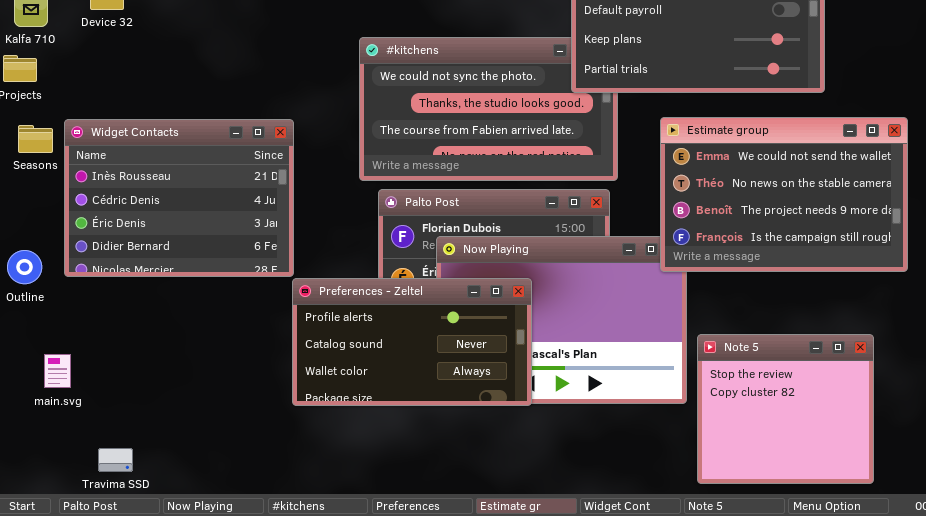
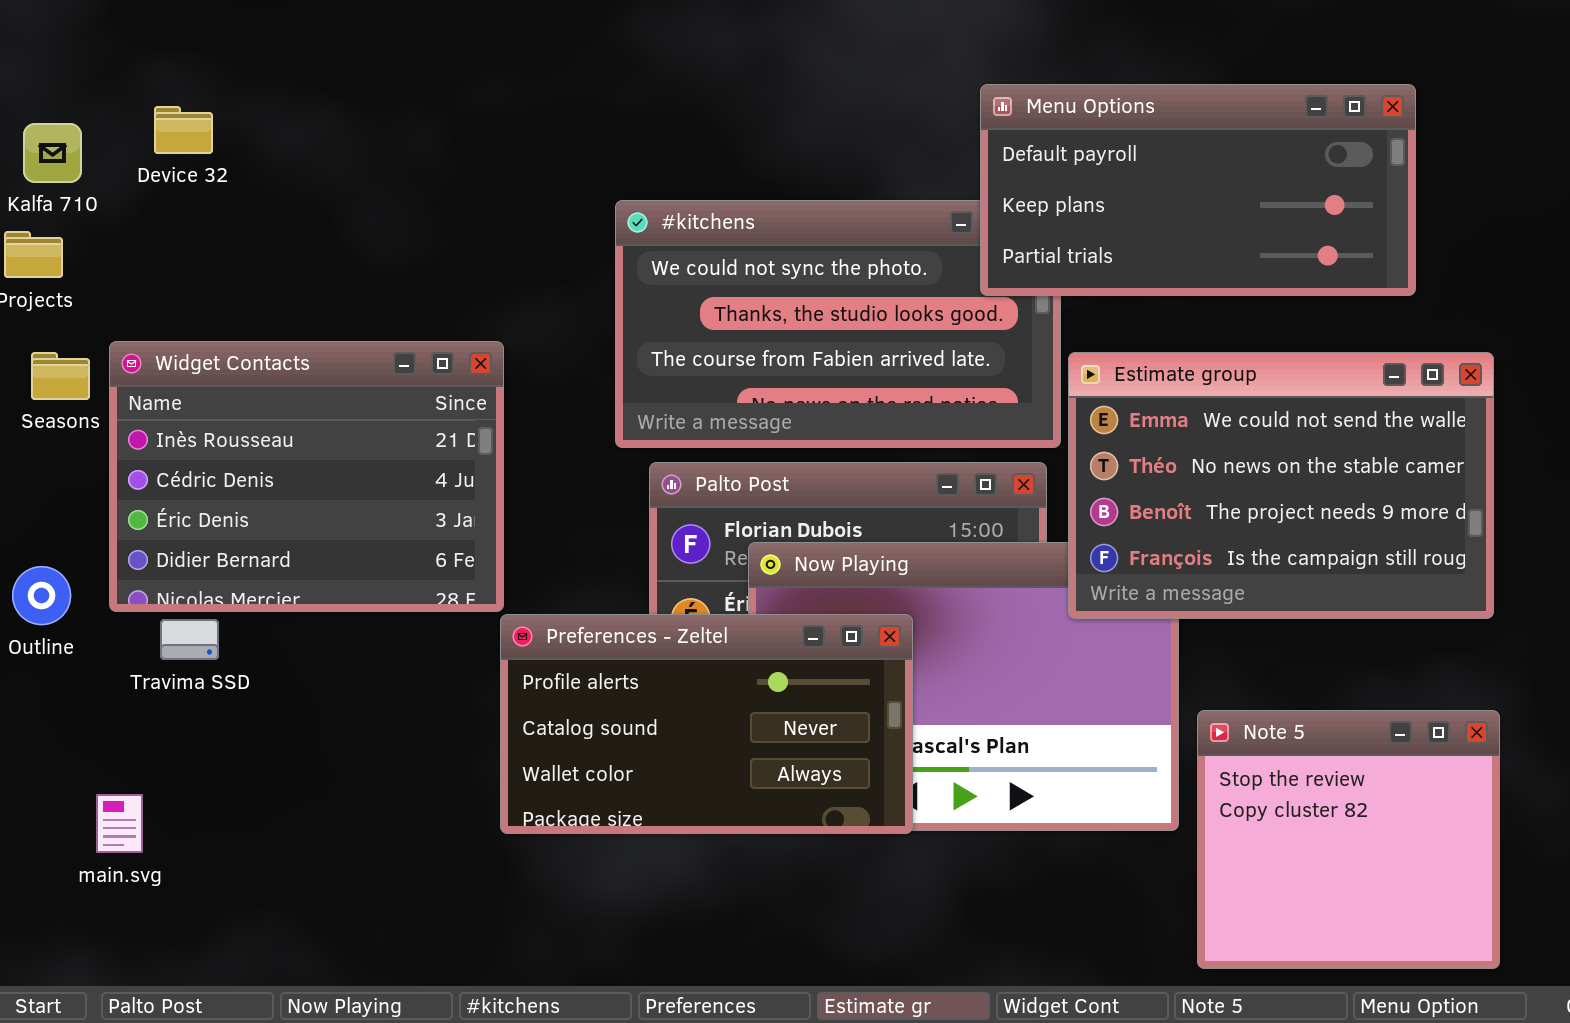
Estimate group: [660,117,908,272] -> [1068,352,1494,619], moved
main.svg: [44,354,71,388] -> [96,794,143,853], moved
Travima SSD: [98,448,133,472] -> [160,619,219,660], moved

